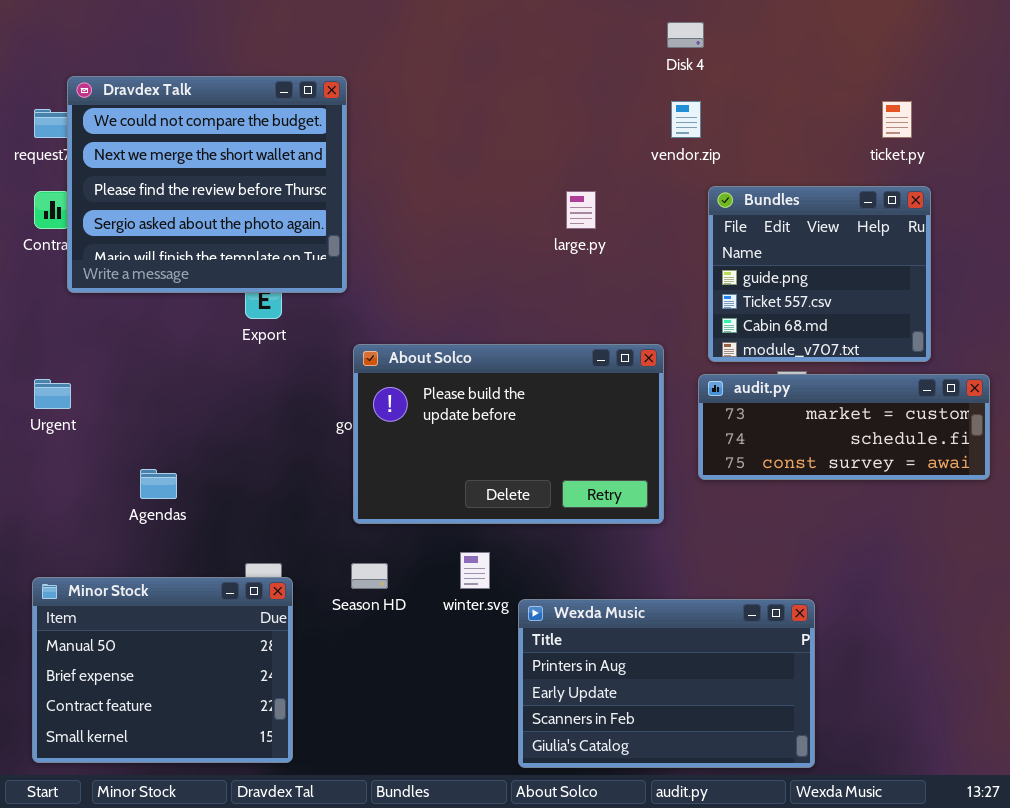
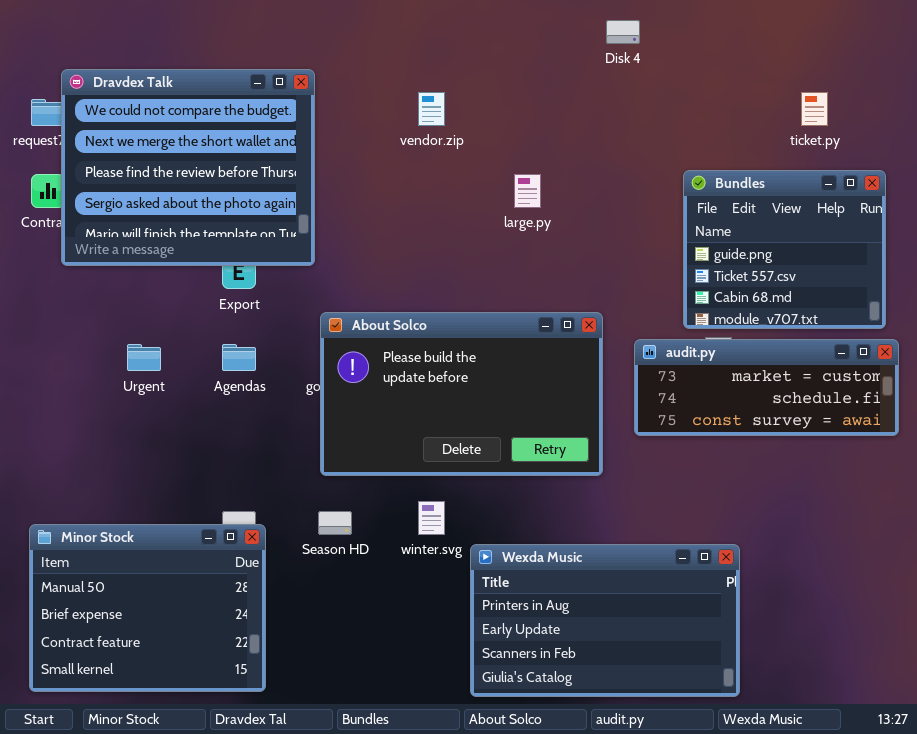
vendor.zip: [671,101,701,138] -> [418,92,445,126], moved
Bundles: [708,186,931,362] -> [683,170,886,329], moved
Urgent: [34,379,71,409] -> [127,344,161,371], moved
Agendas: [140,469,177,499] -> [222,344,256,371], moved

